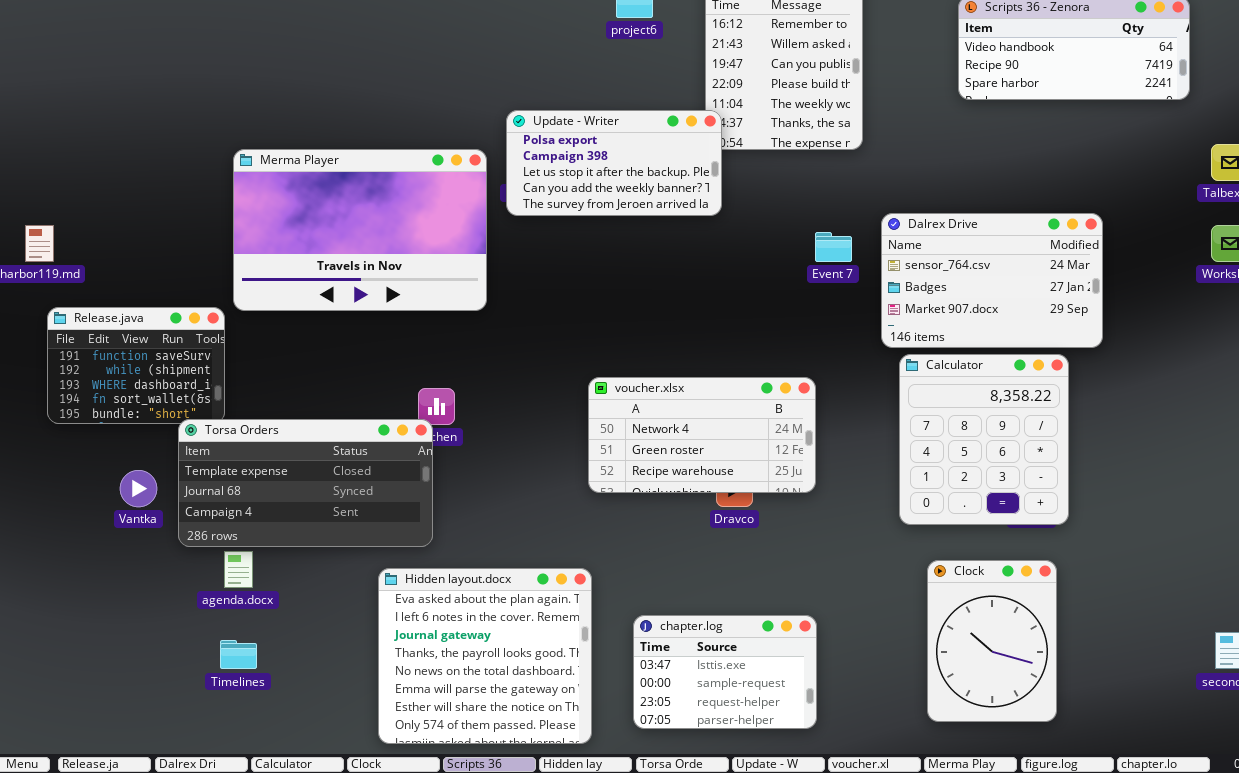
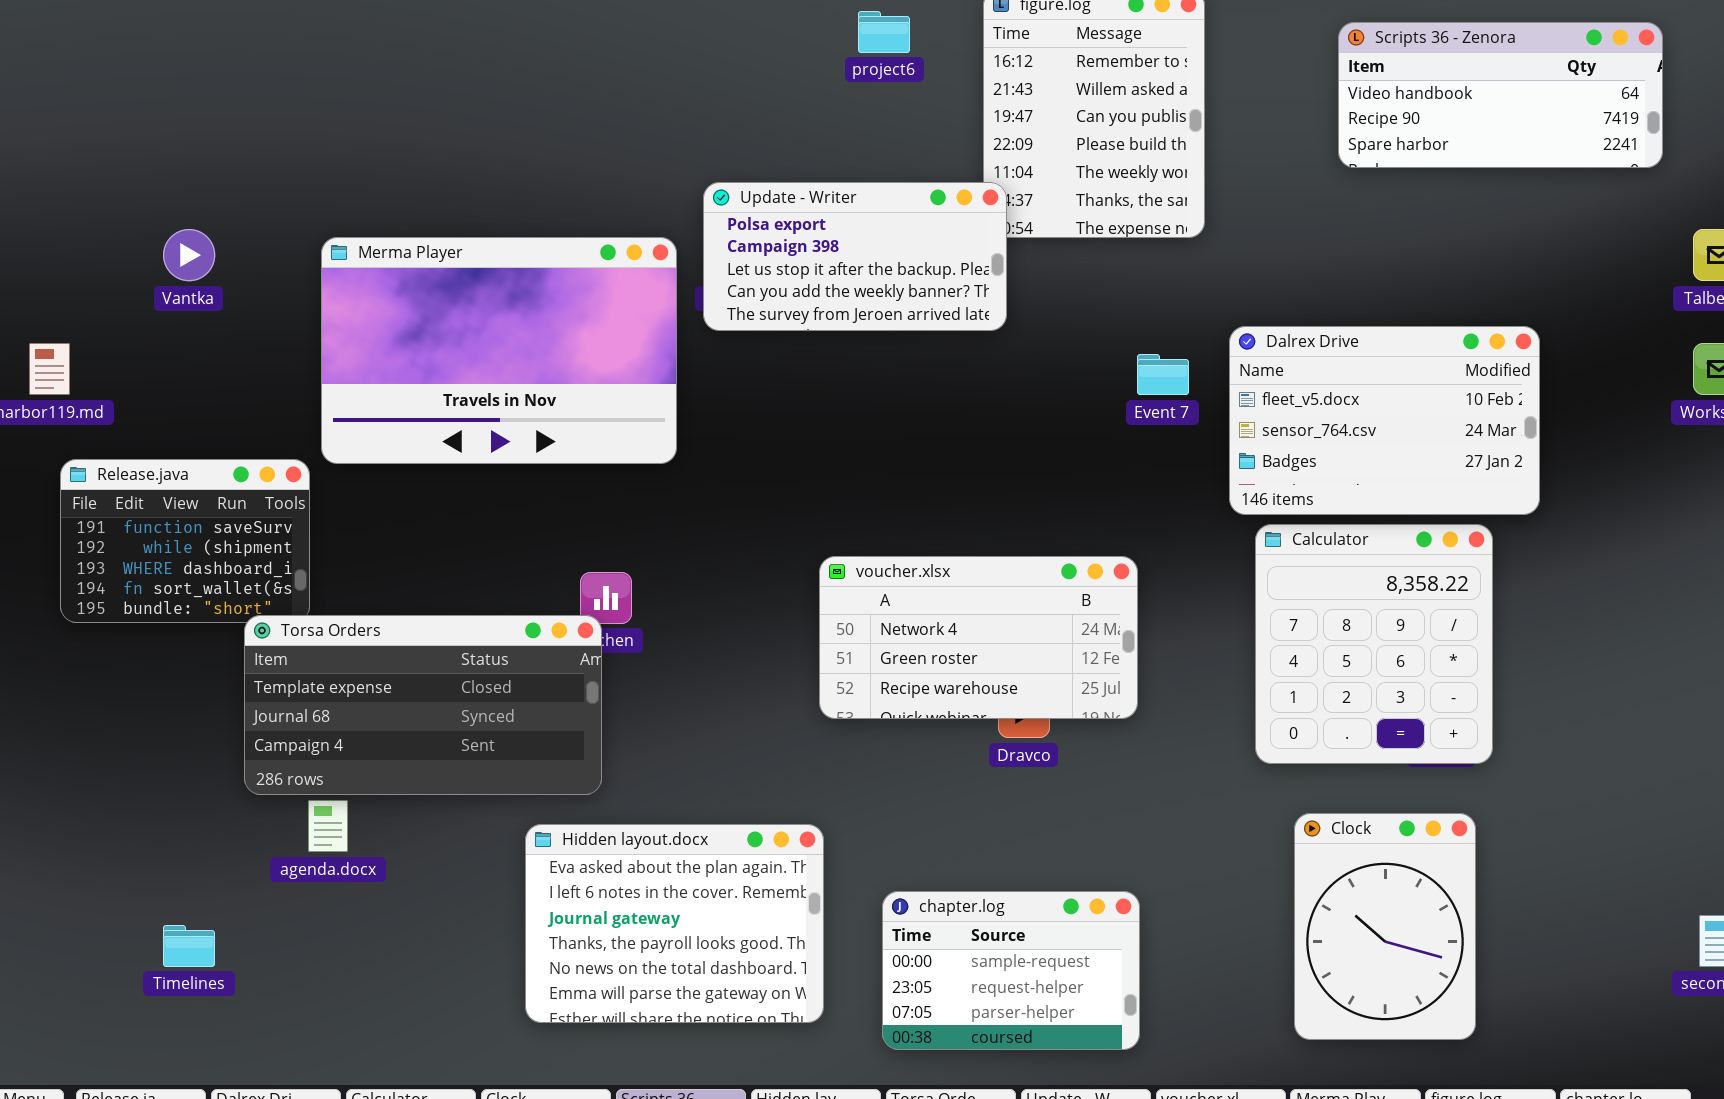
Dalrex Drive: [881,213,1103,348] -> [1229,326,1540,515], scrolled up 1 row
Vantka: [120,470,157,507] -> [163,229,215,281], moved
Hidden layout.docx: [378,568,592,744] -> [525,824,824,1023], resized
chapter.log: [633,615,817,729] -> [882,891,1140,1050], scrolled down 1 row
Timelines: [220,640,257,669] -> [163,925,215,967], moved

